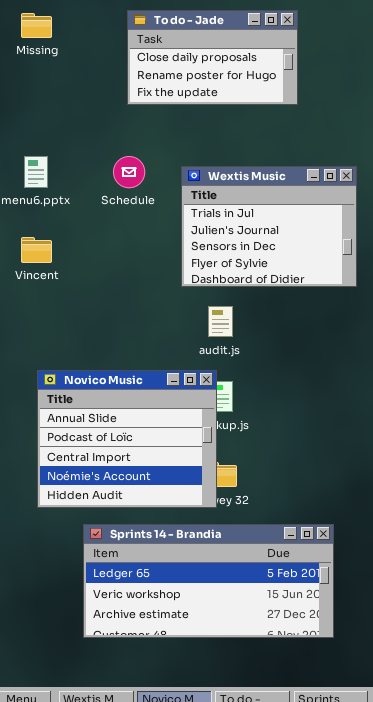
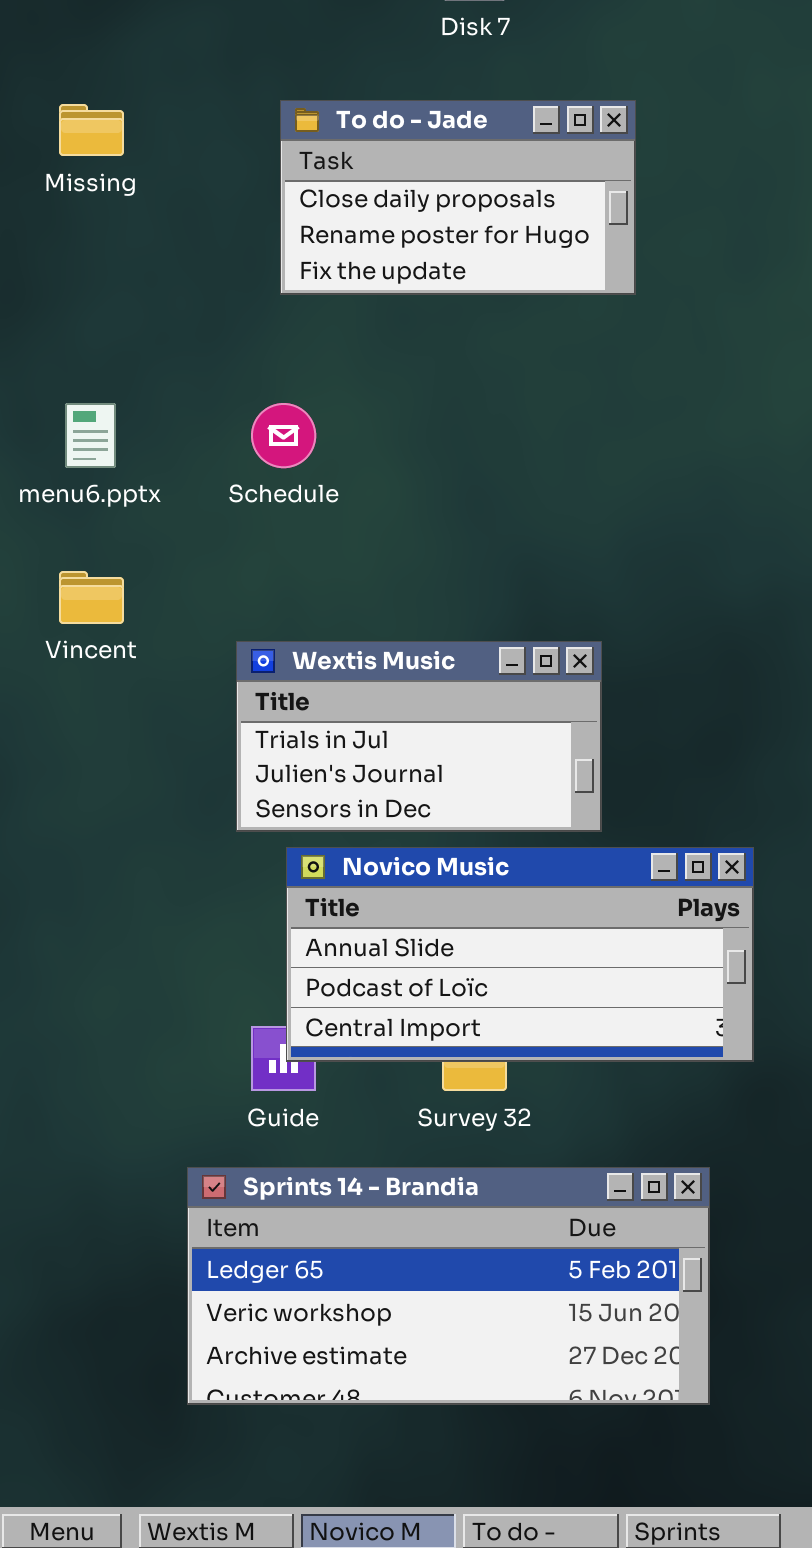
Wextis Music: [181,166,357,287] -> [236,641,602,832], moved, resized
Novico Music: [37,370,217,508] -> [286,847,754,1062], moved, resized

